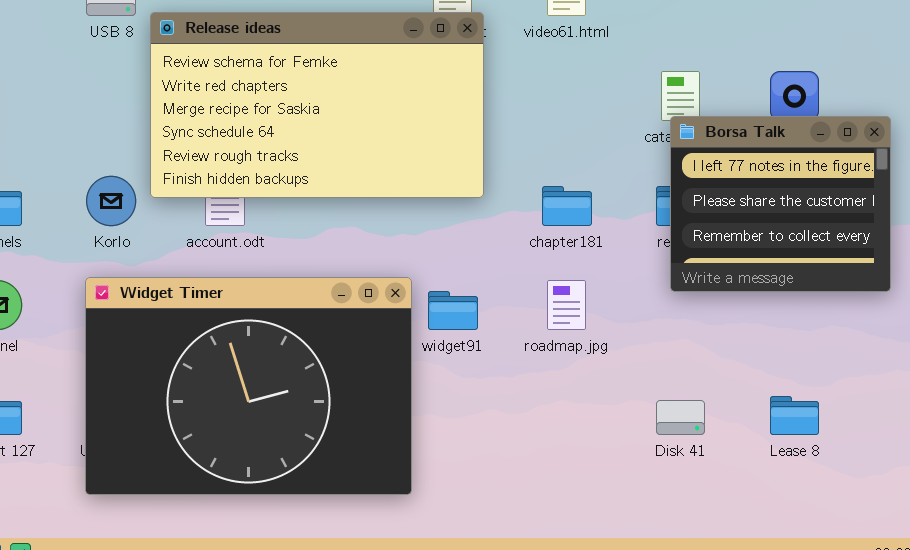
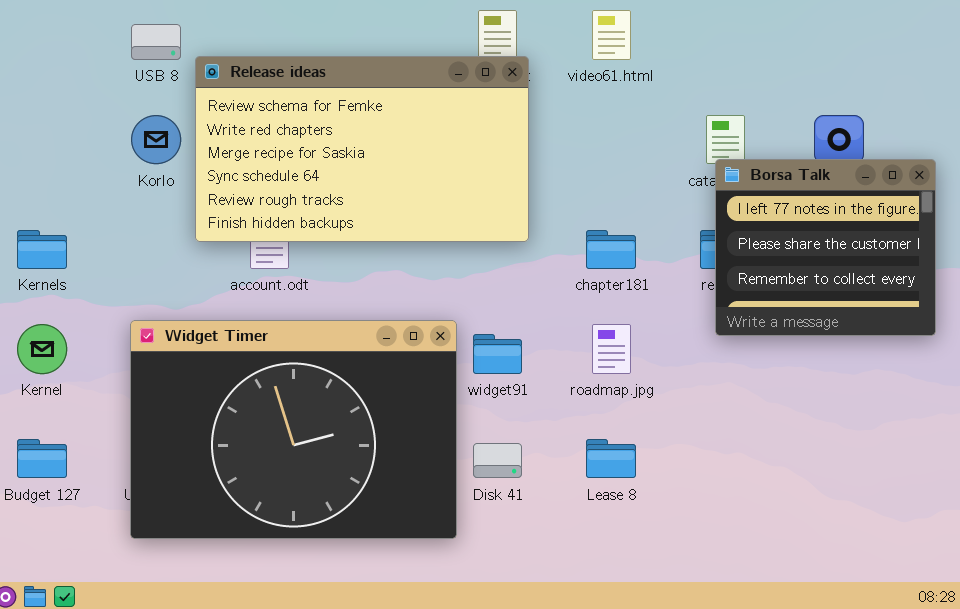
Korlo: [86,176,136,226] -> [131,115,181,164], moved
Lease 8: [770,396,819,435] -> [586,439,636,478], moved
Disk 41: [656,400,705,435] -> [473,443,522,478], moved

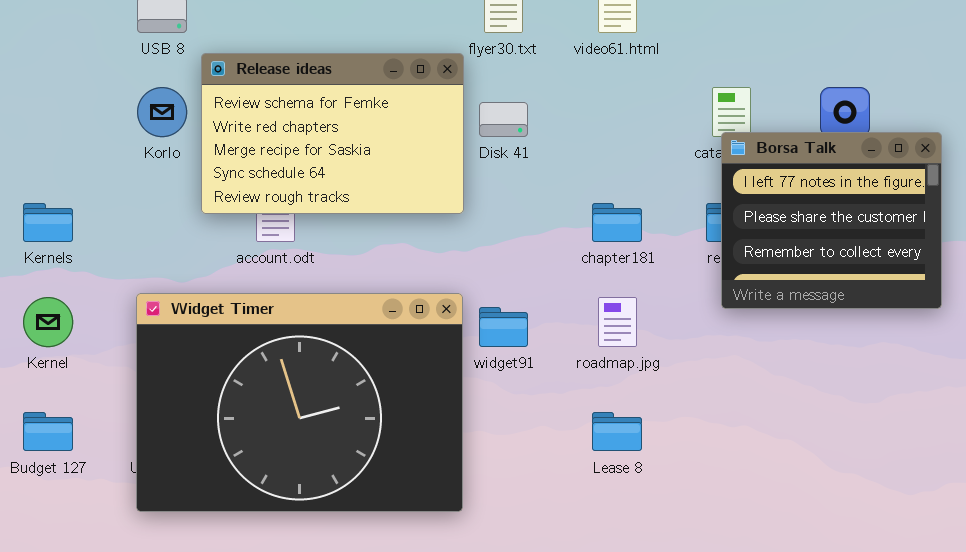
Release ideas: [195,56,529,242] -> [201,53,464,214], resized
Disk 41: [473,443,522,478] -> [479,102,528,137], moved

